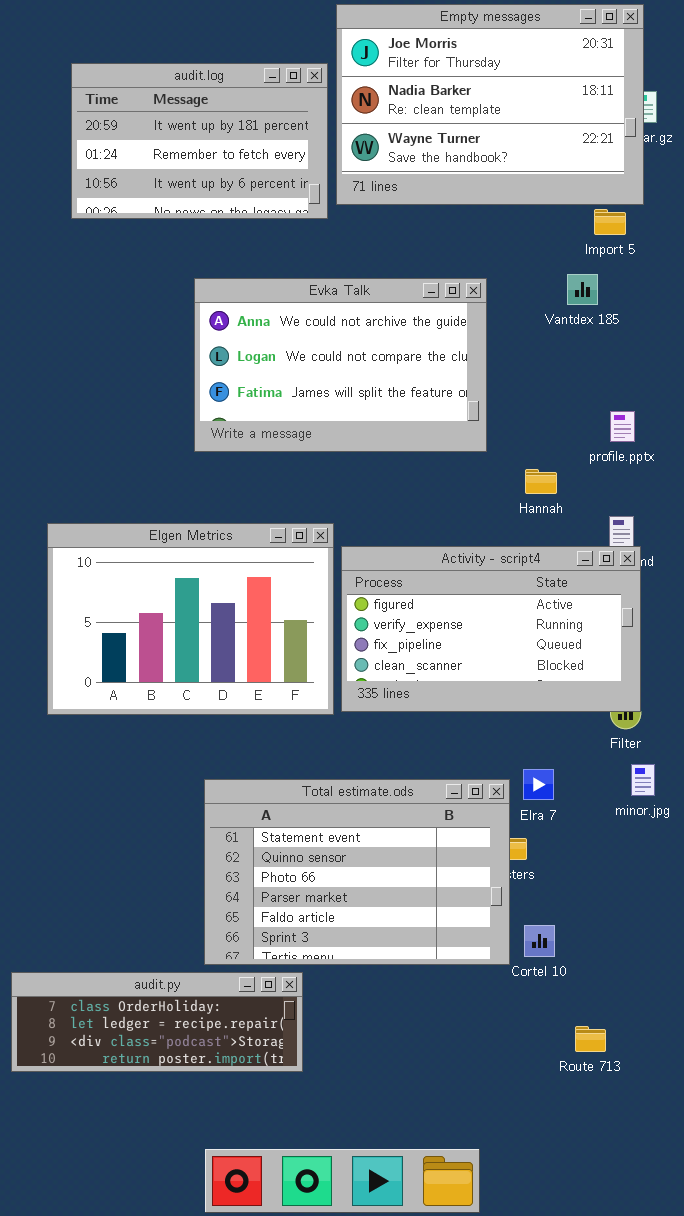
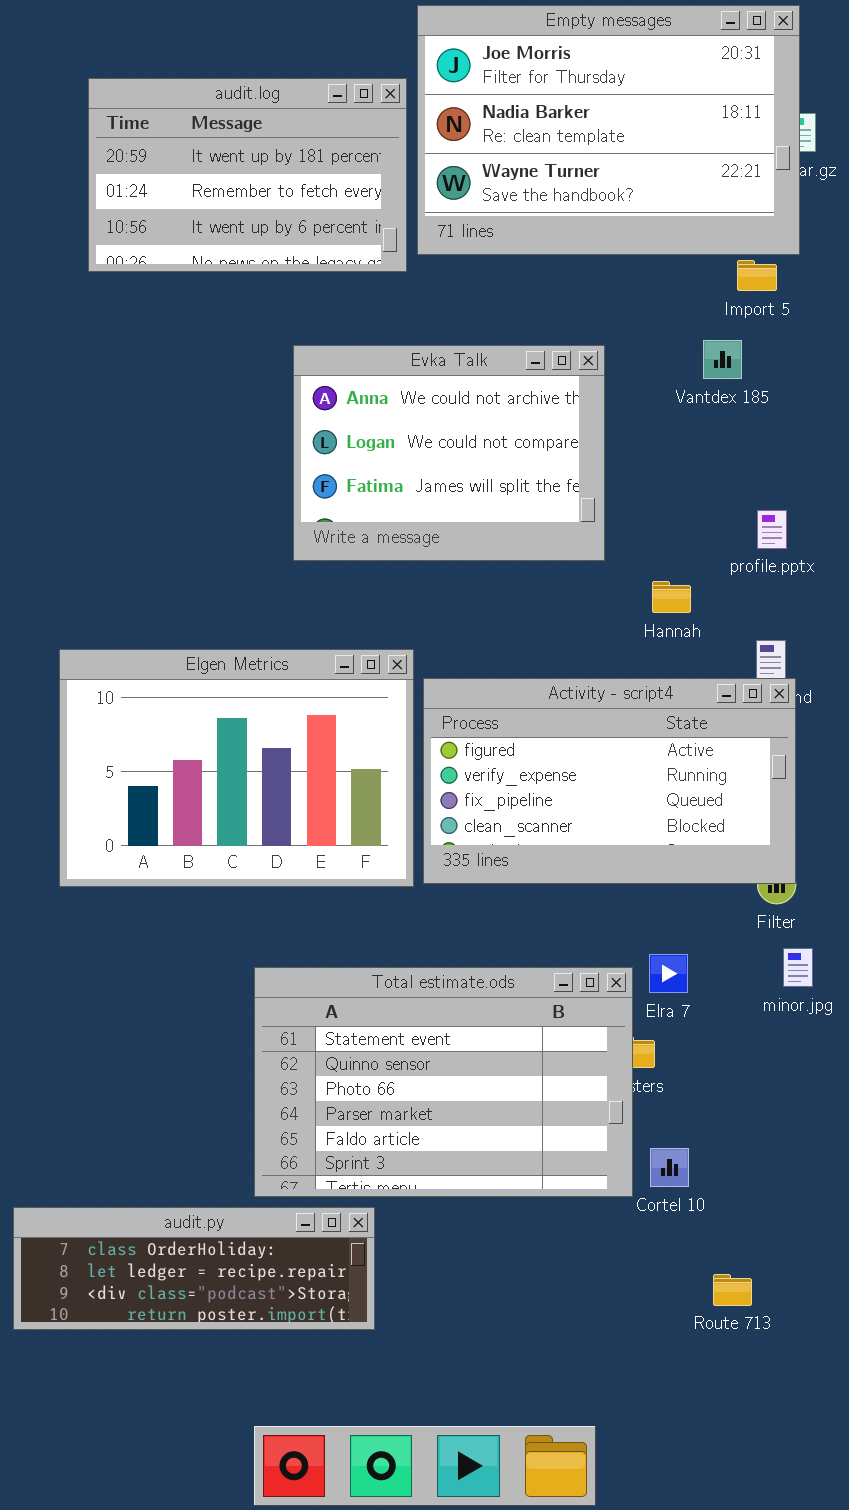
Evka Talk: [194,278,487,452] -> [293,345,605,561], resized

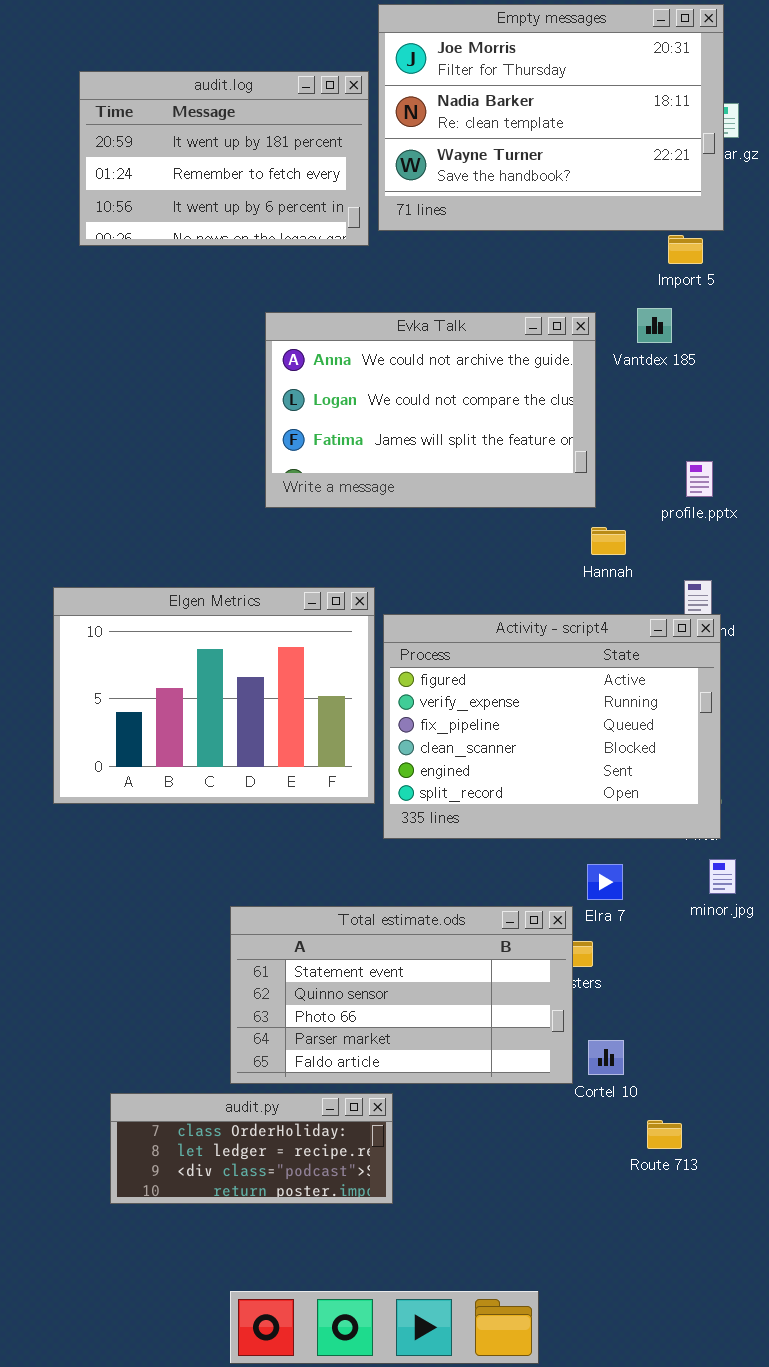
Evka Talk: [293,345,605,561] -> [265,312,596,508], resized
Activity - script4: [423,678,796,884] -> [383,614,721,839], resized
Total estimate.ods: [254,967,633,1197] -> [230,906,573,1084], resized
audit.py: [13,1207,375,1330] -> [110,1093,393,1204], moved, resized
Route 713: [713,1274,752,1306] -> [647,1120,682,1149], moved

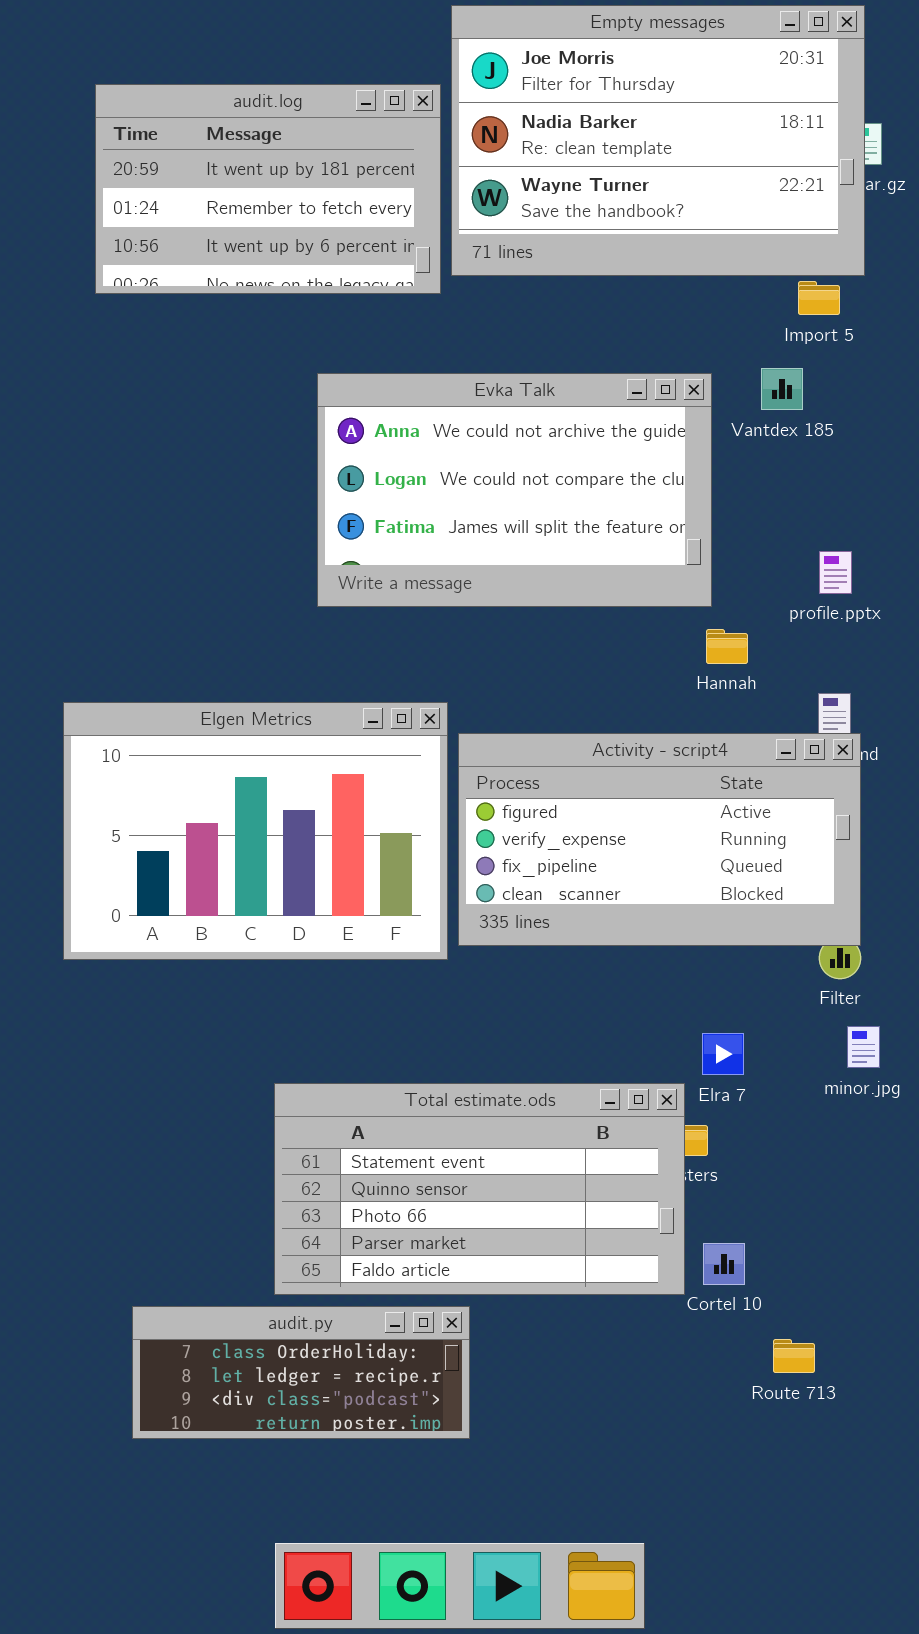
Activity - script4: [383,614,721,839] -> [458,733,861,946], resized

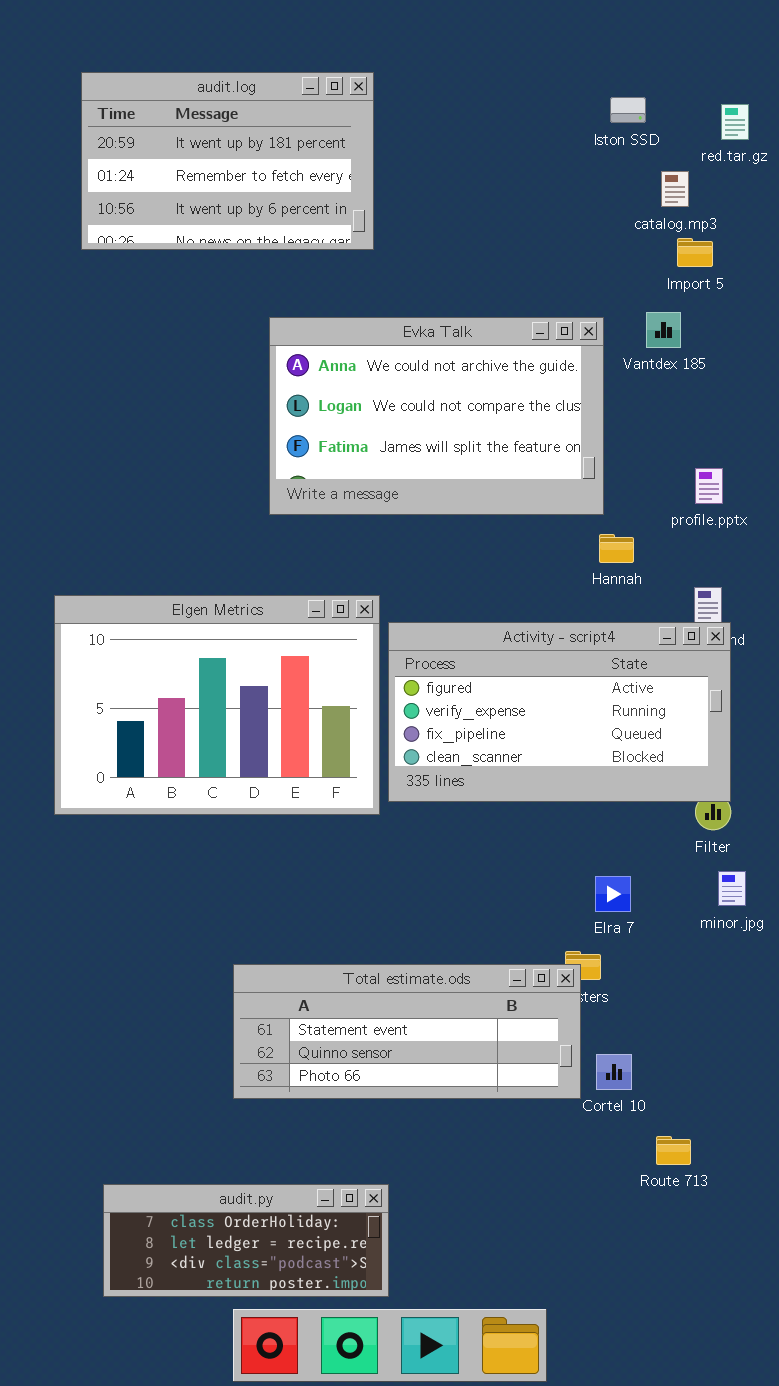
Empty messages: [451,5,865,276] -> none, closed
Total estimate.ods: [274,1083,685,1295] -> [233,964,581,1099], resized
audit.py: [132,1306,470,1439] -> [103,1184,389,1297], moved

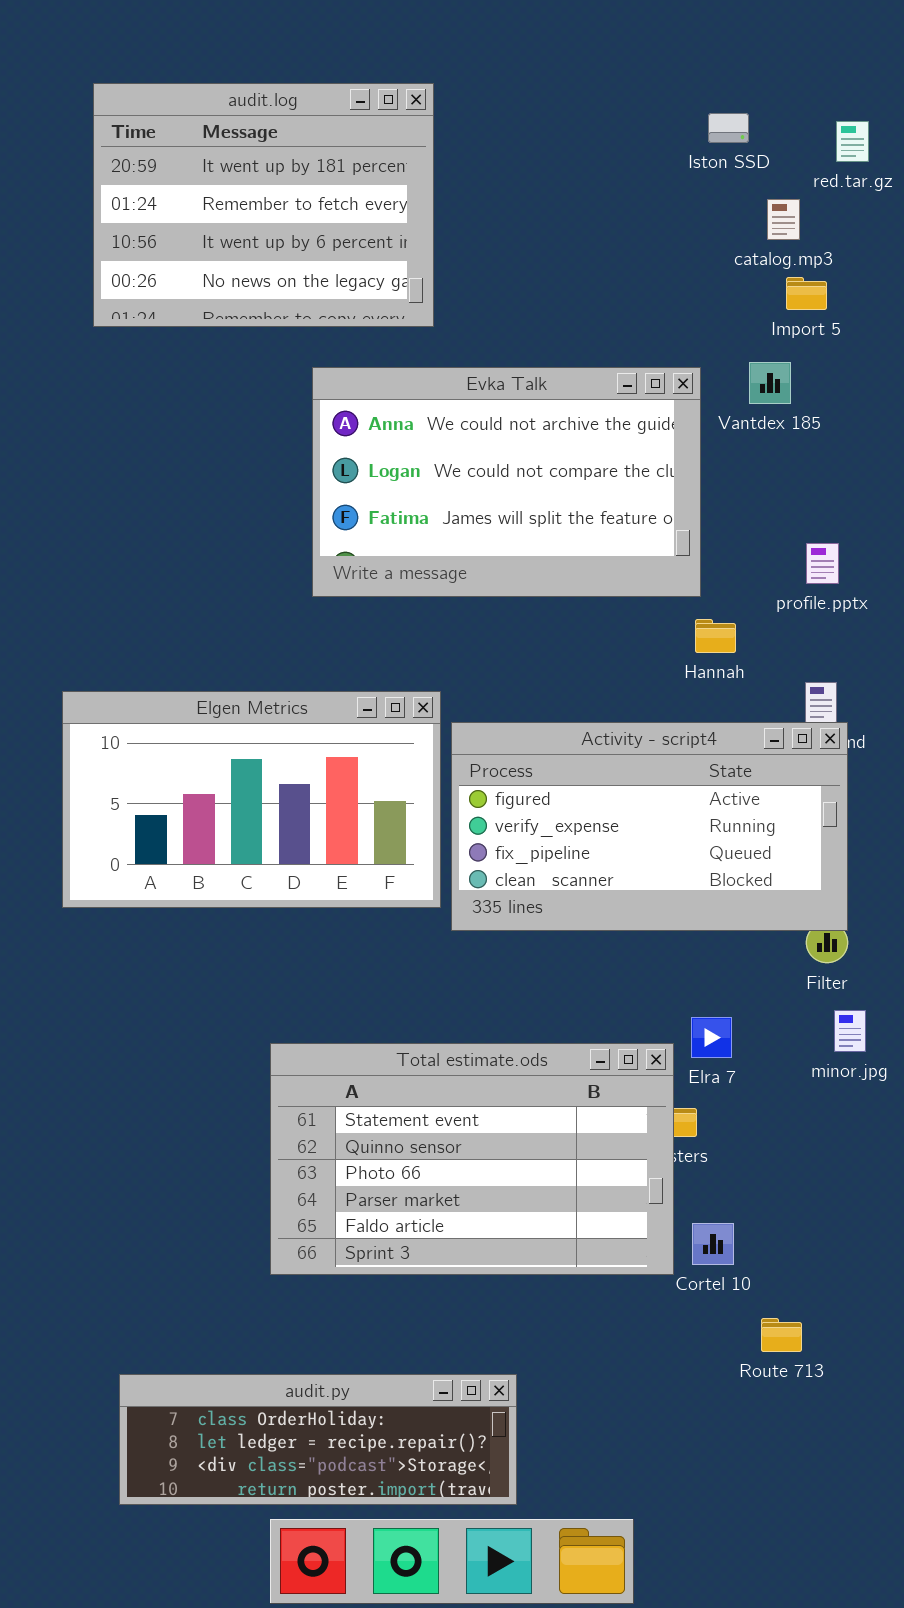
audit.log: [81,72,374,250] -> [93,83,434,327], resized
Elgen Metrics: [54,595,380,815] -> [62,691,441,908], resized
Total estimate.ods: [233,964,581,1099] -> [270,1043,674,1275], resized
audit.py: [103,1184,389,1297] -> [119,1374,517,1505], resized

